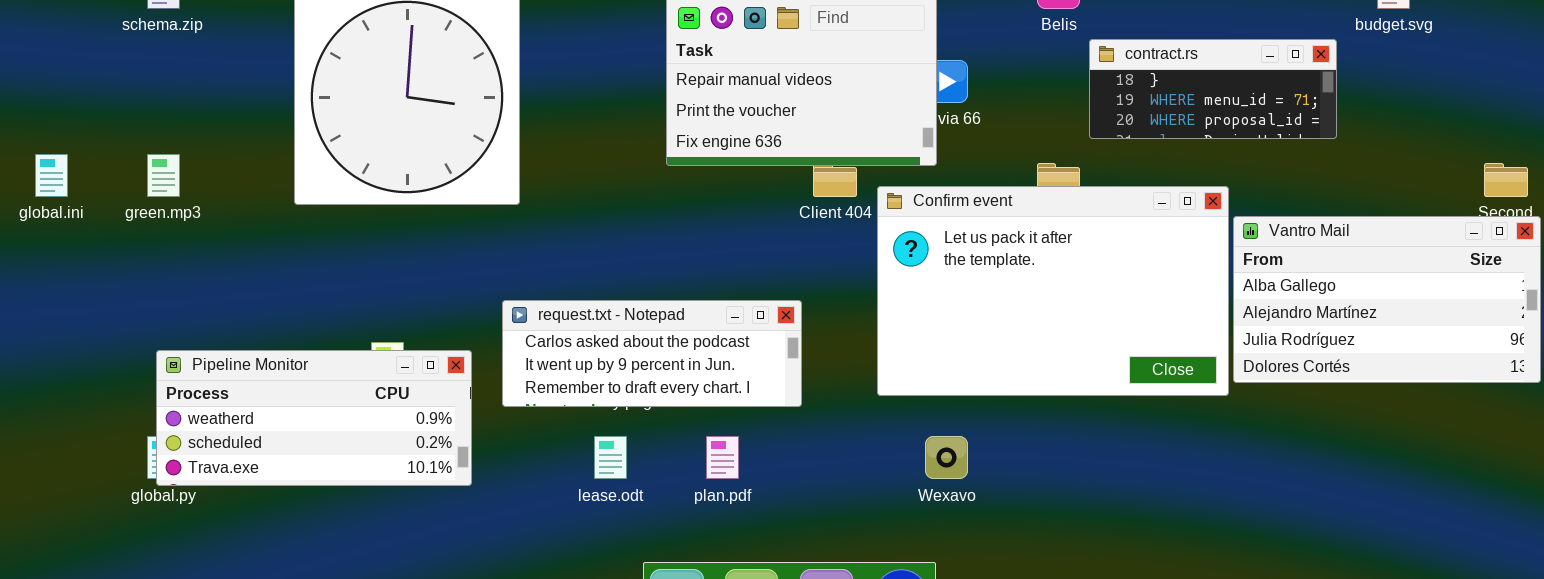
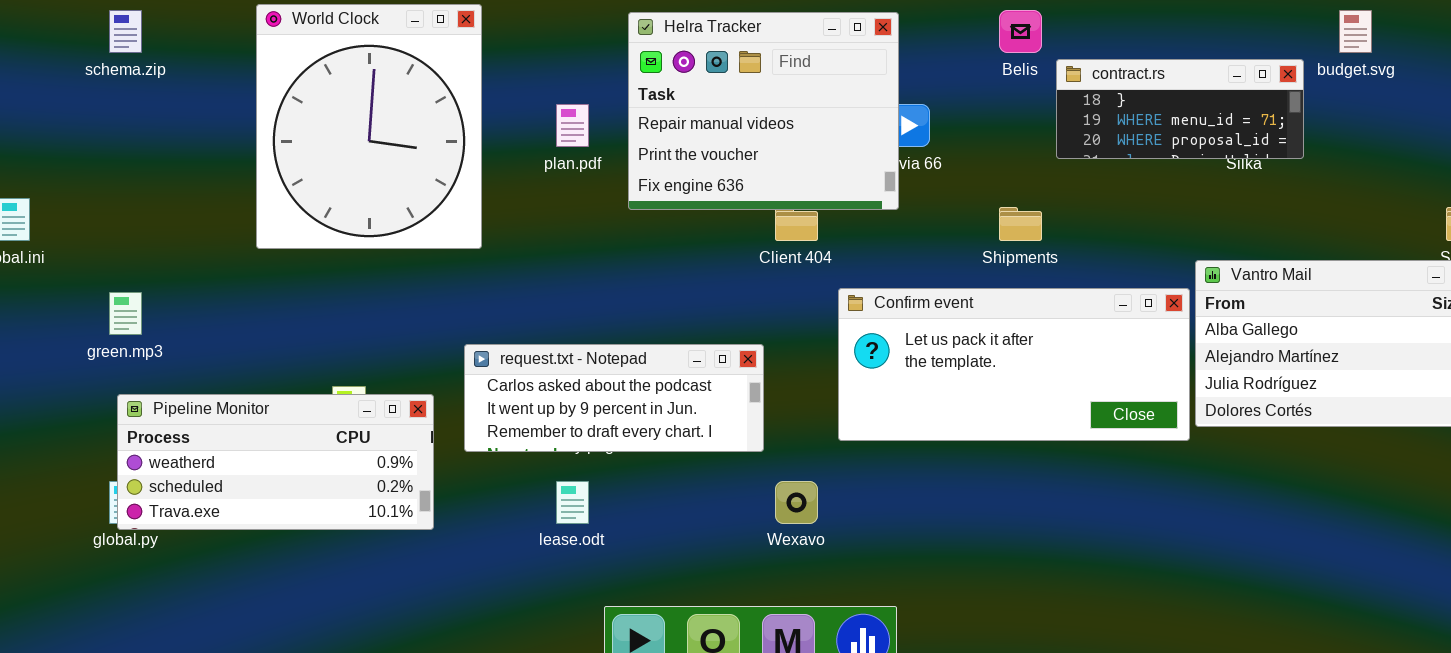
contract.rs: [1089,39,1337,139] -> [1056,59,1304,159], moved
green.mp3: [147,154,180,197] -> [109,292,142,335], moved
Confirm event: [877,186,1229,396] -> [838,288,1190,441], resized
plan.pdf: [706,436,739,479] -> [556,104,589,147], moved
Wexavo: [925,436,968,479] -> [775,481,818,524], moved

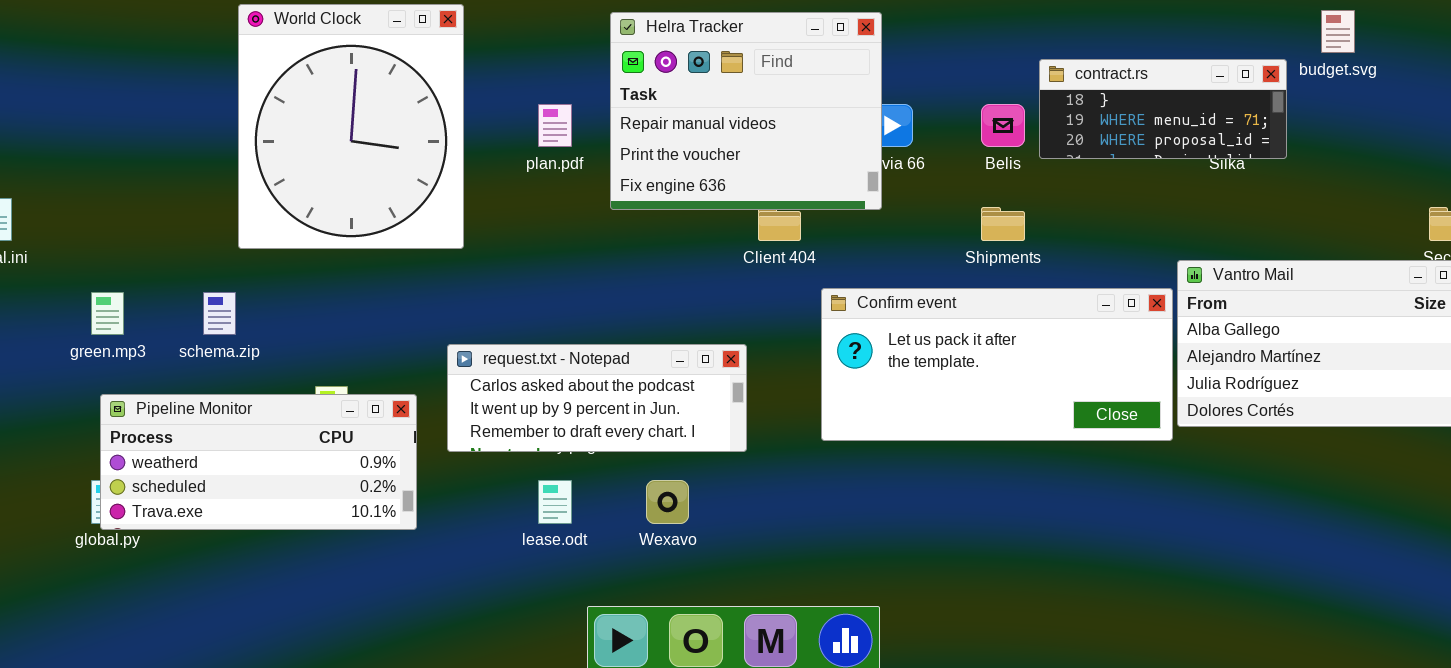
schema.zip: [109,10,142,53] -> [203,292,236,335], moved
Belis: [999,10,1042,53] -> [981,104,1025,147], moved
Wexavo: [775,481,818,524] -> [646,480,689,524], moved

